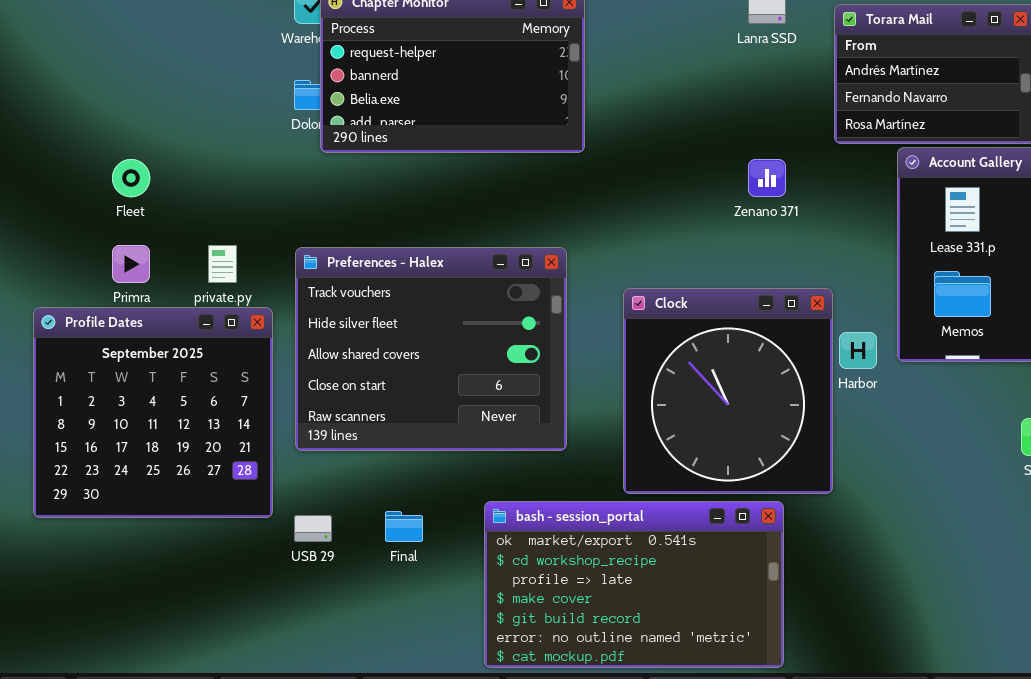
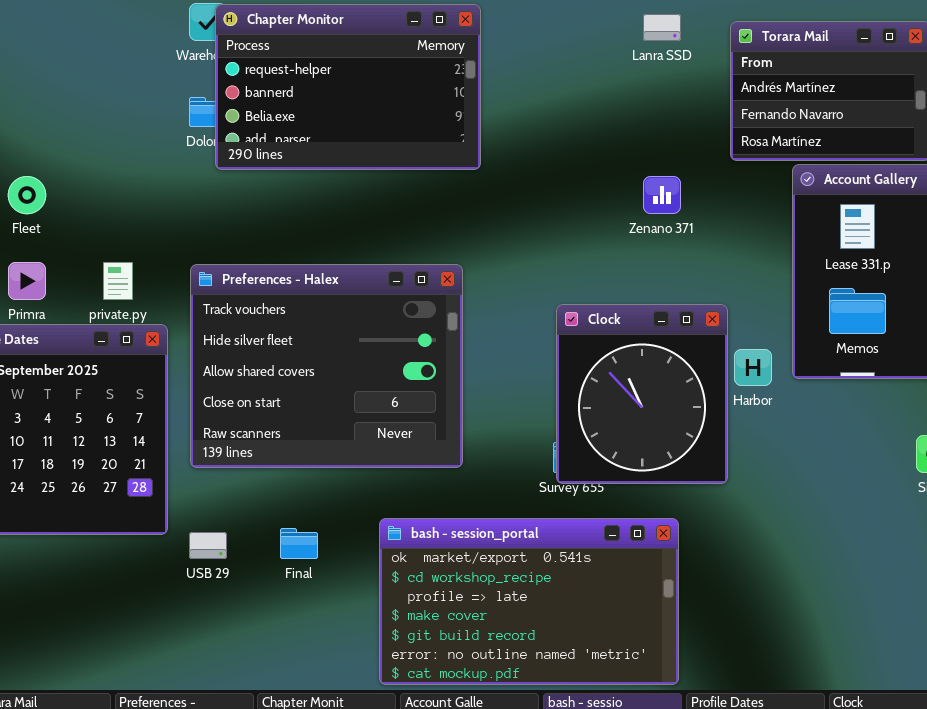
Clock: [623,288,833,494] -> [556,304,728,484], resized

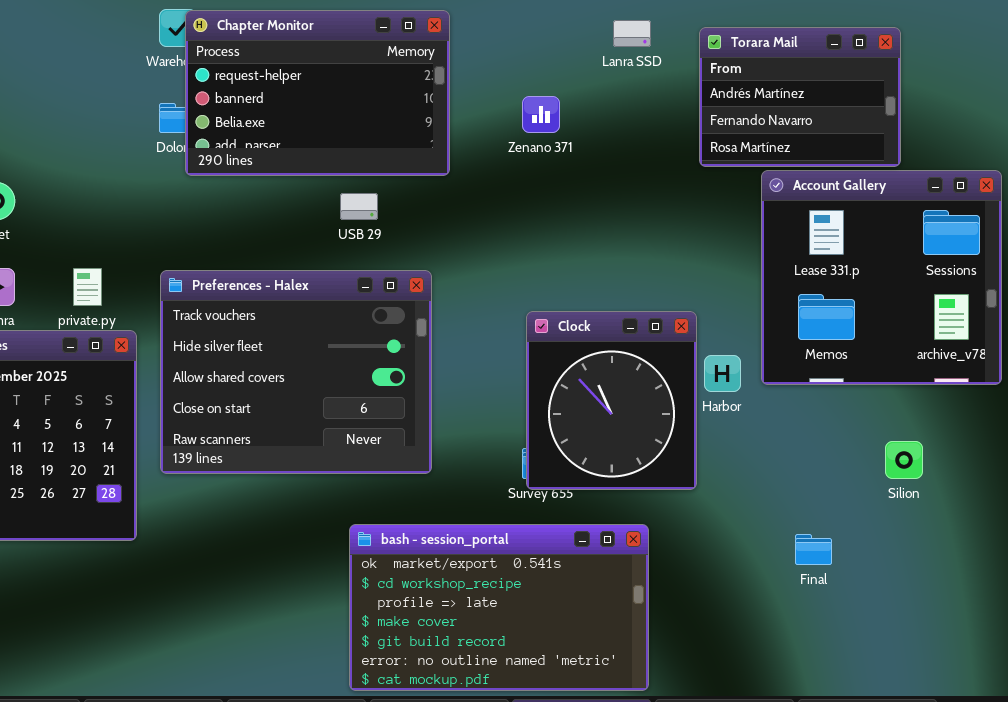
Zenano 371: [643,176,681,214] -> [522,96,560,133], moved
Final: [280,528,318,559] -> [795,534,832,565], moved
USB 29: [189,532,227,559] -> [340,193,378,220], moved

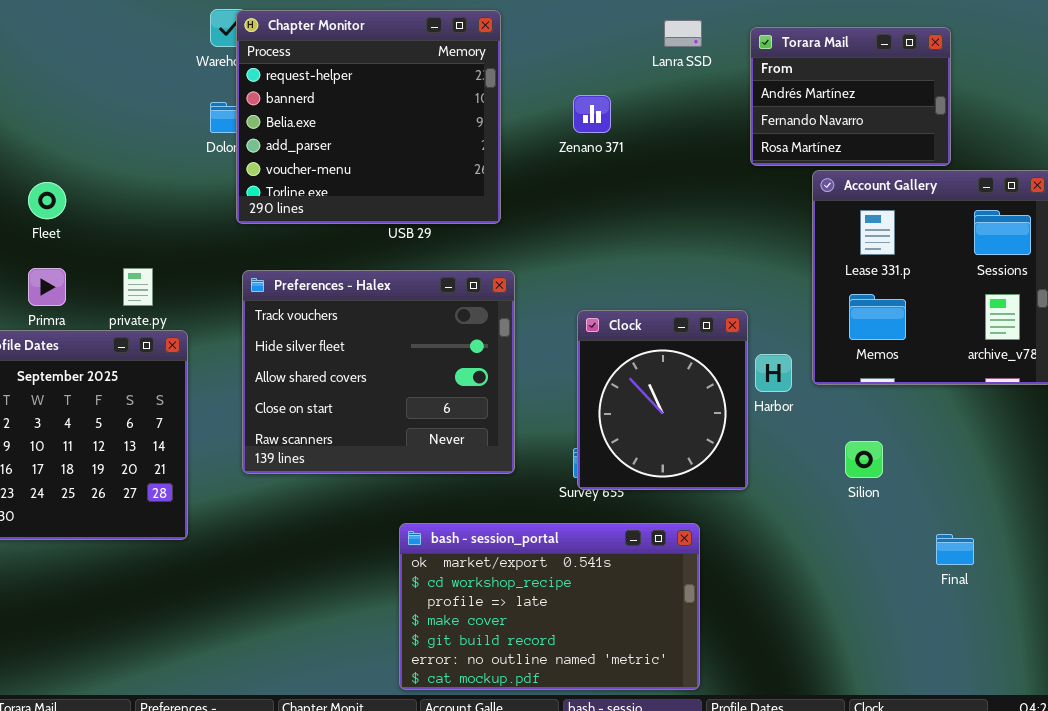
Chapter Monitor: [185,10,450,176] -> [236,10,501,224], resized
Preferences - Halex: [160,270,432,474] -> [242,270,515,474], moved
Silion: [885,441,923,479] -> [845,441,883,478], moved
Final: [795,534,832,565] -> [936,534,974,565], moved

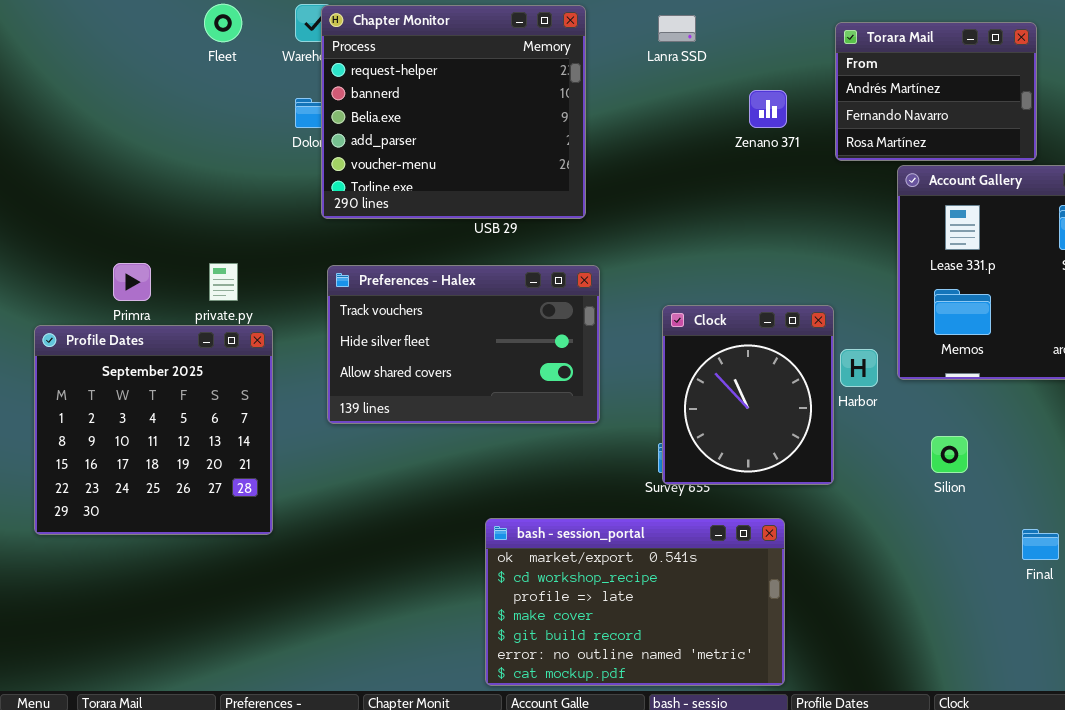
Lanra SSD: [664,20,702,47] -> [658,15,696,42], moved
Zenano 371: [573,95,611,133] -> [749,90,787,128], moved
Fleet: [28,182,66,219] -> [204,4,242,42], moved
Preferences - Halex: [242,270,515,474] -> [327,265,600,424], resized

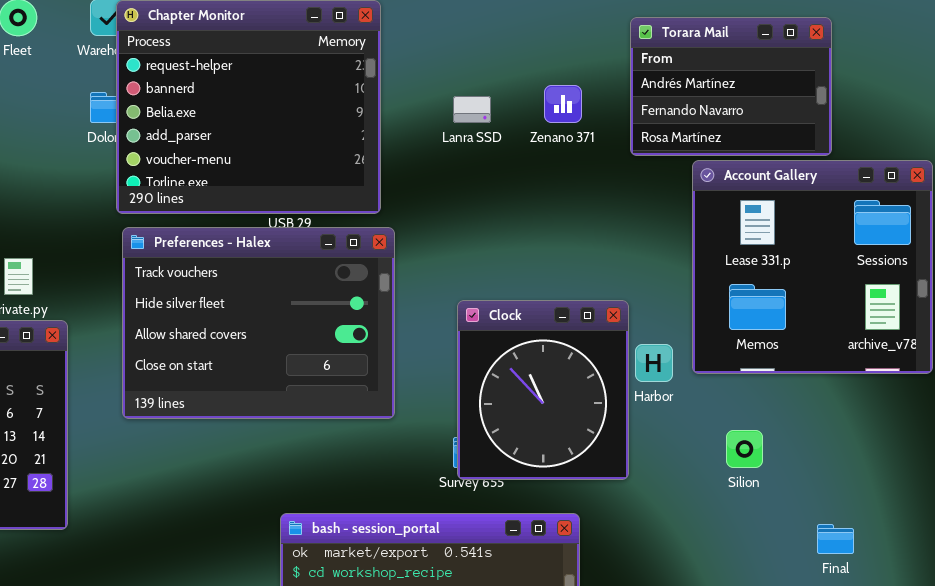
Lanra SSD: [658,15,696,42] -> [453,96,491,123], moved
Preferences - Halex: [327,265,600,424] -> [122,227,395,419], resized

